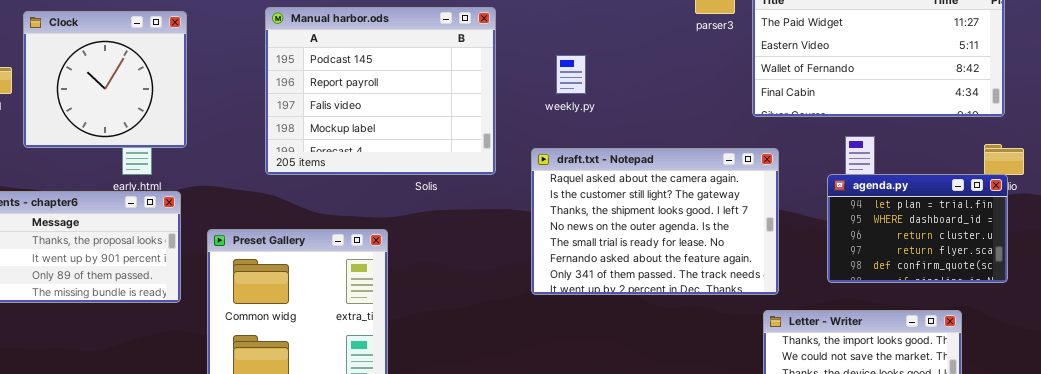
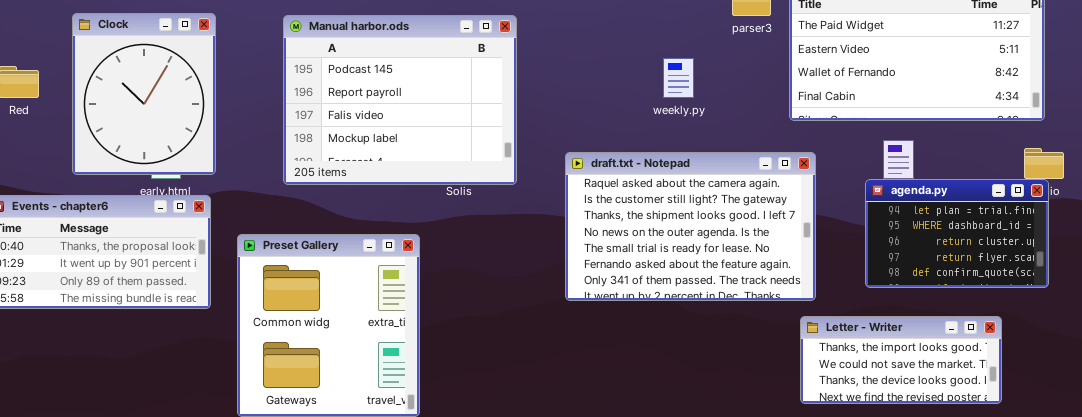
Manual harbor.ods: [265,7,496,175] -> [283,15,517,185], moved
Clock: [23,11,187,148] -> [72,13,216,175], resized
weekly.py: [556,55,586,94] -> [663,58,694,98], moved

